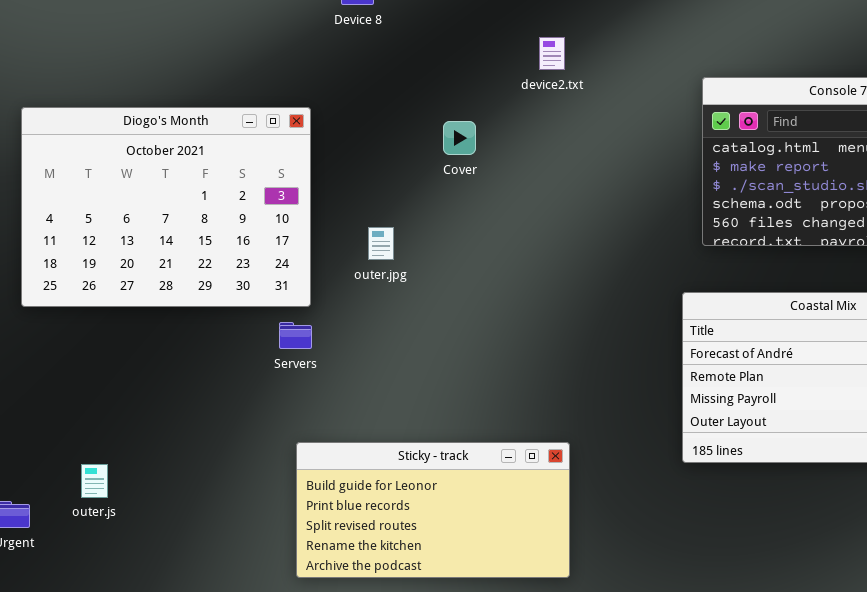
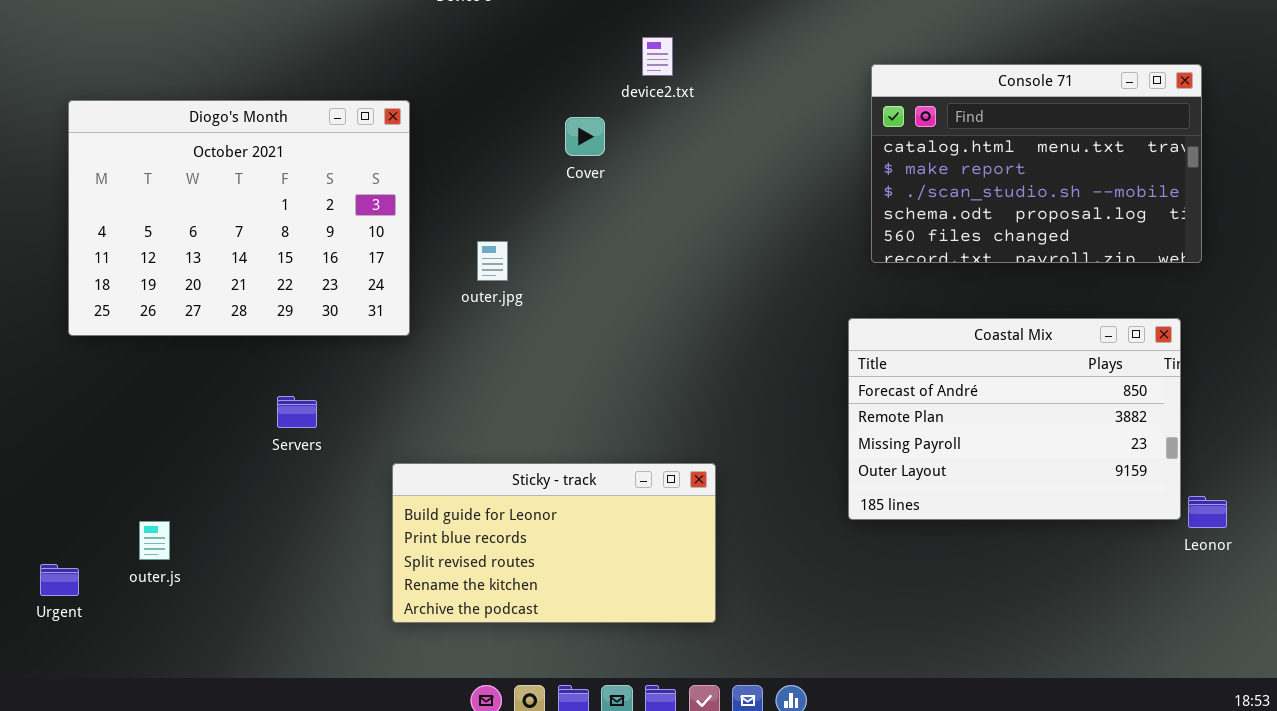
device2.txt: [539,37,565,70] -> [642,37,673,76], moved
Servers: [279,322,312,349] -> [277,396,317,428], moved
Sticky - track: [296,442,570,578] -> [392,463,716,623], moved

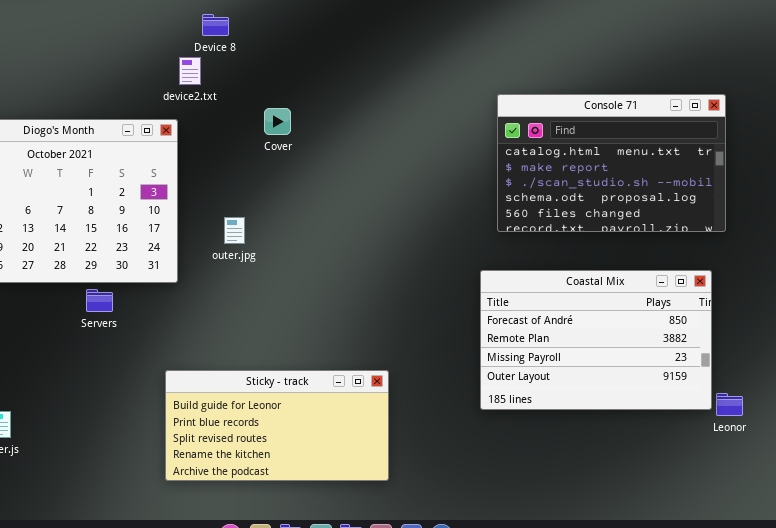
device2.txt: [642,37,673,76] -> [179,57,201,85], moved
Cover: [565,117,605,156] -> [264,108,291,135], moved
Servers: [277,396,317,428] -> [86,289,113,312], moved

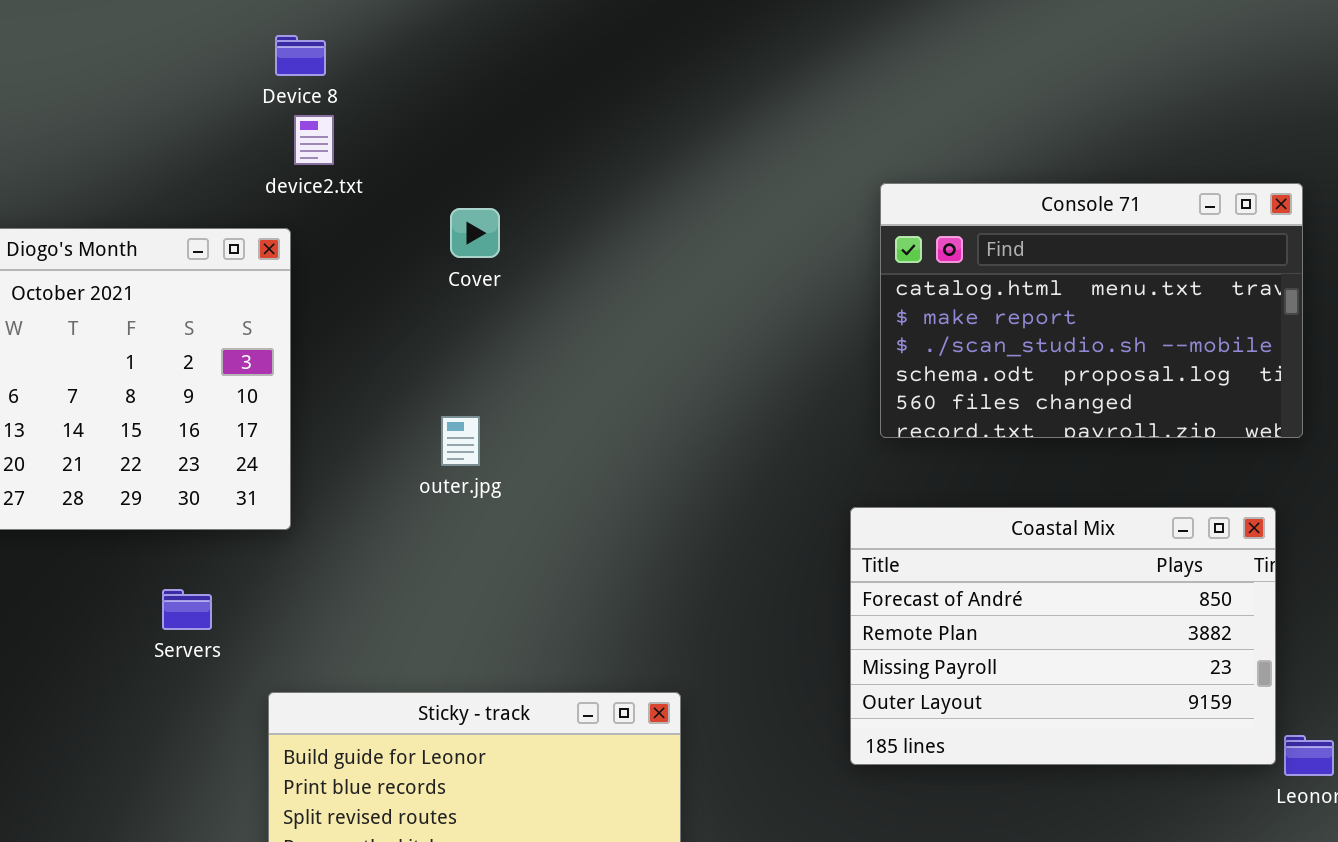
Device 8: [202,14,229,36] -> [275,35,326,76], moved
outer.jpg: [224,217,245,244] -> [441,416,480,466], moved
Servers: [86,289,113,312] -> [162,589,212,630], moved

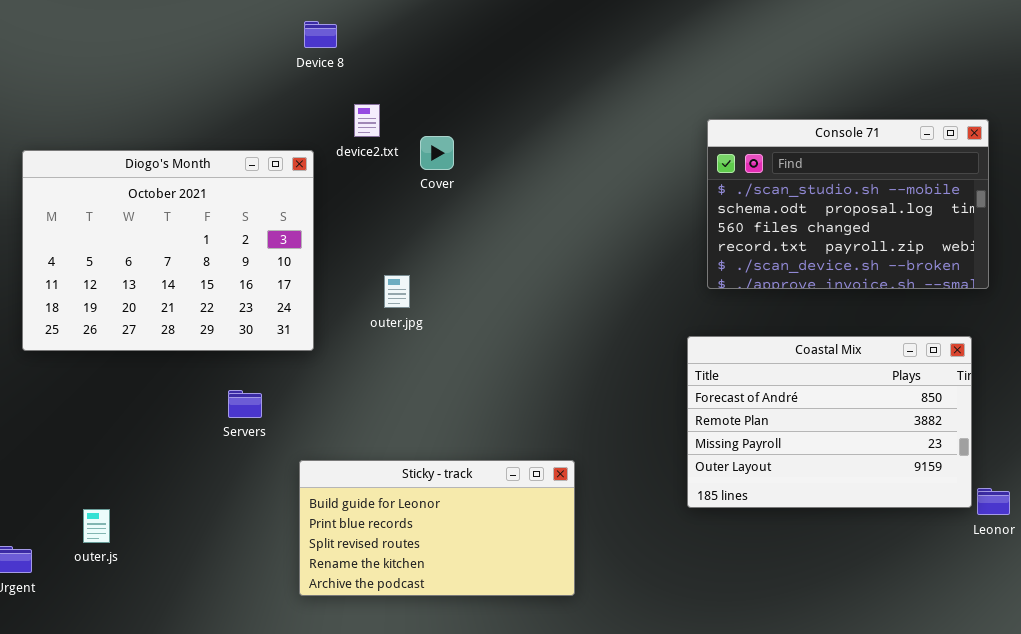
device2.txt: [294,115,334,165] -> [354,104,380,137], moved
Console 71: [880,183,1303,438] -> [707,119,989,289], scrolled down 2 rows
outer.jpg: [441,416,480,466] -> [384,275,410,308], moved

